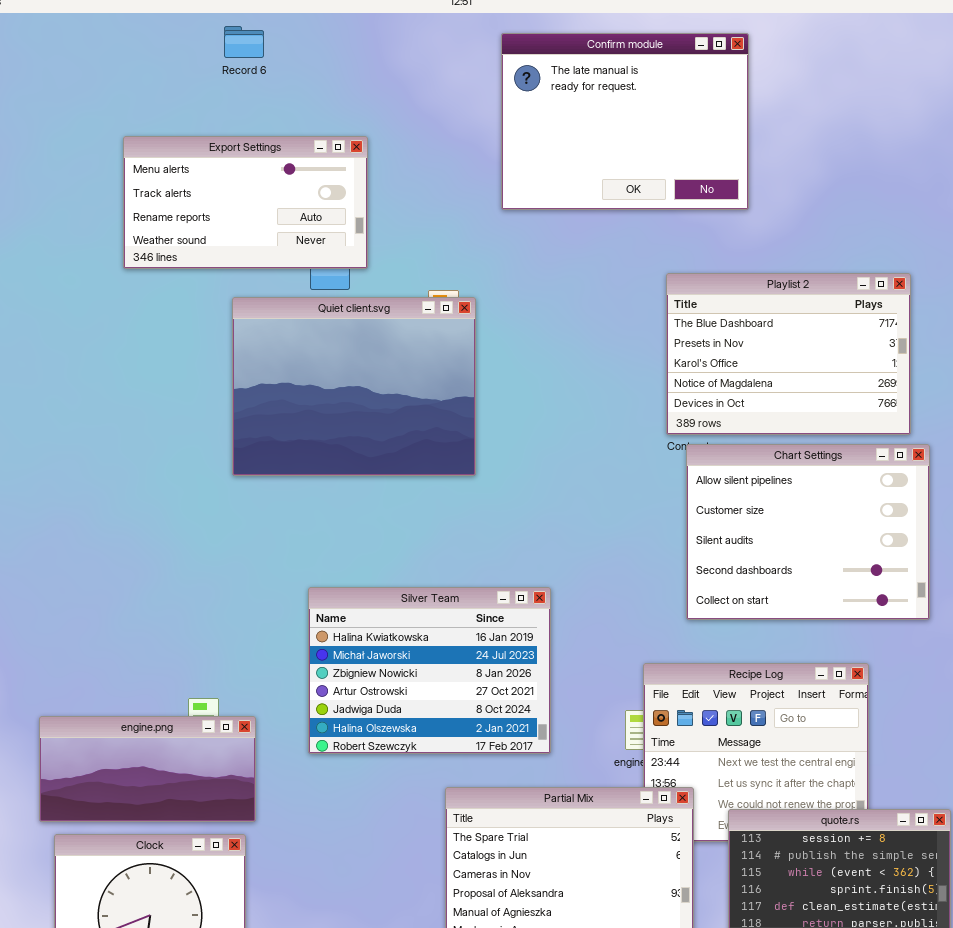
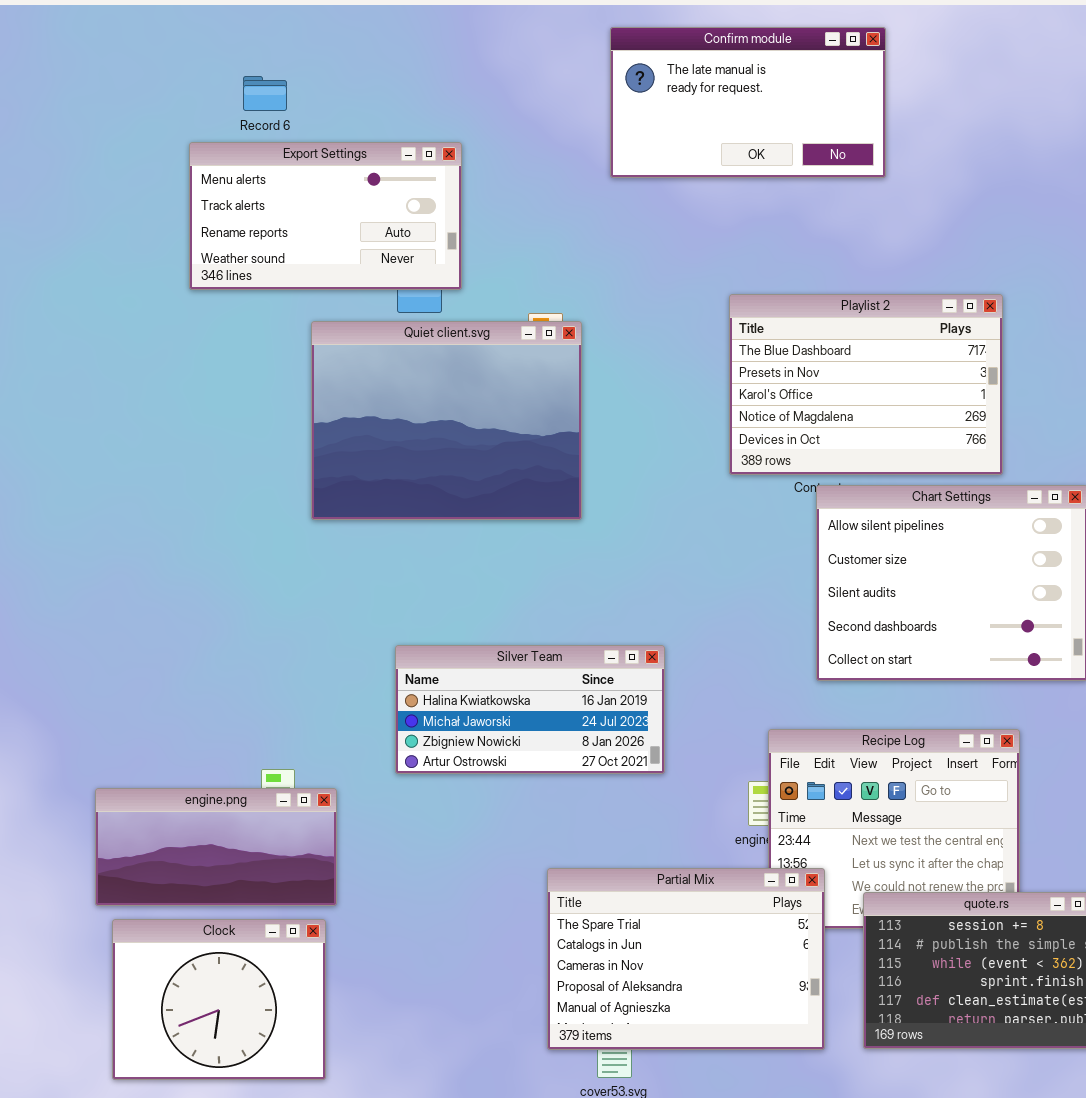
Record 6: [224,26,264,58] -> [243,76,287,111], moved
Confirm module: [501,33,749,210] -> [610,27,886,178], resized
Playlist 2: [666,273,911,435] -> [729,294,1003,475], moved
Silver Team: [308,587,551,754] -> [395,645,665,774], resized

